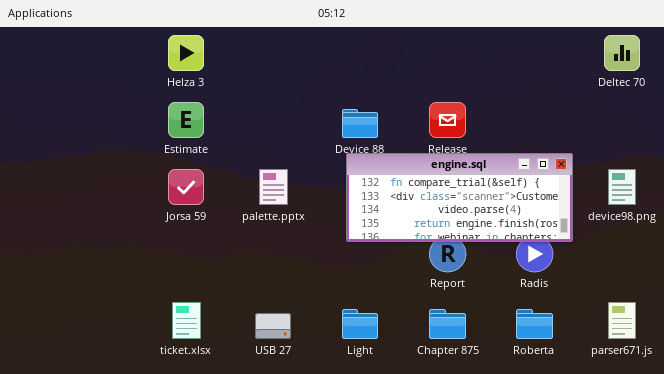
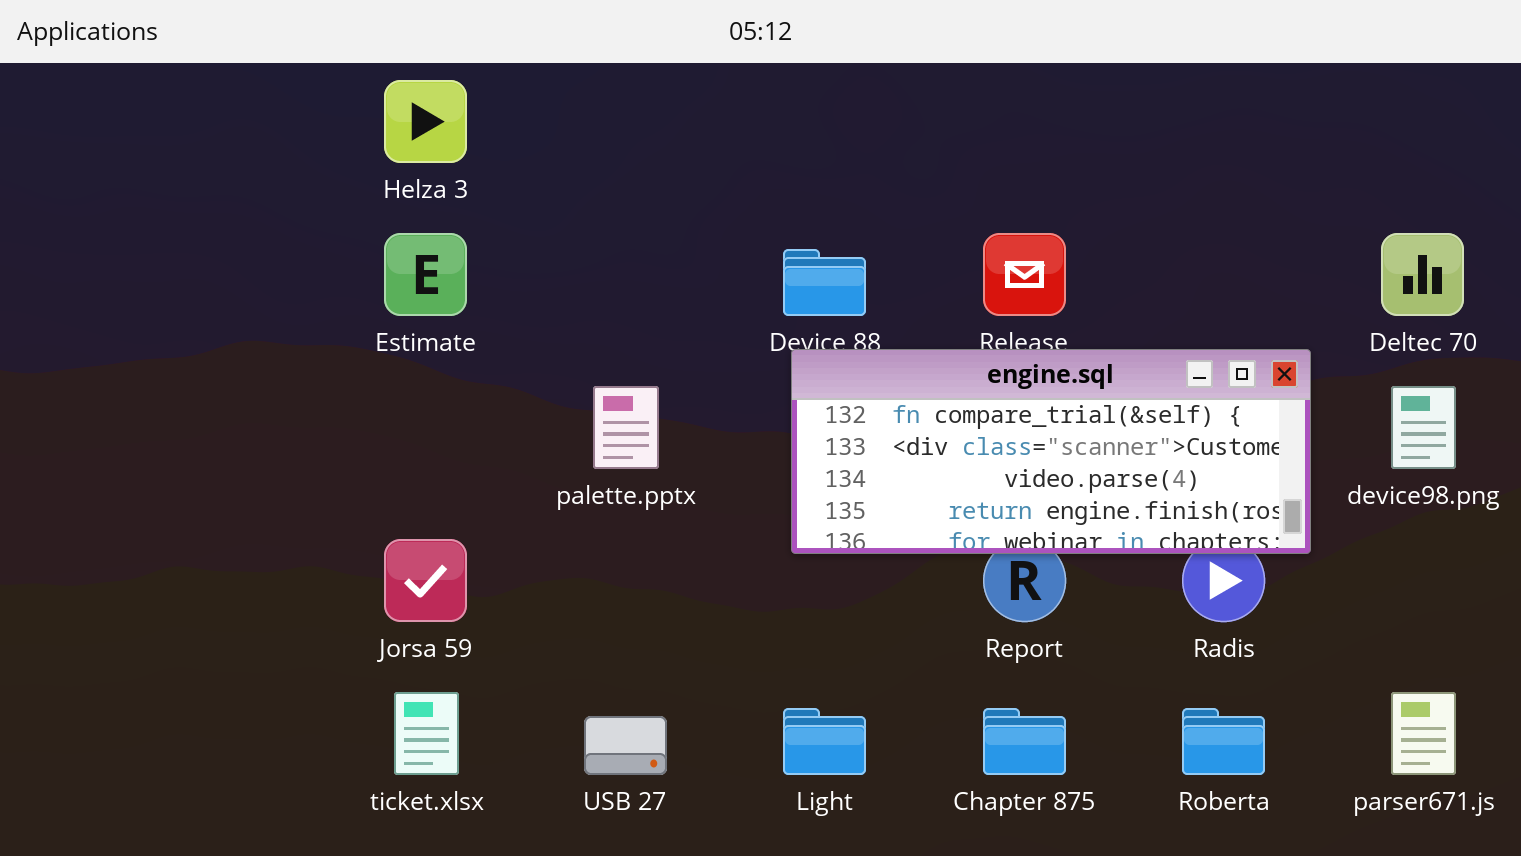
Deltec 70: [604,35,640,71] -> [1381,233,1464,316], moved
Jorsa 59: [168,169,204,205] -> [384,539,467,622], moved

